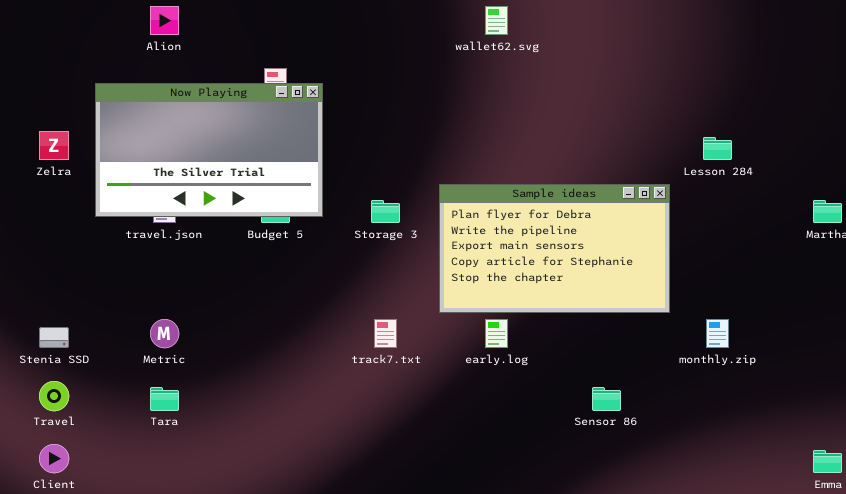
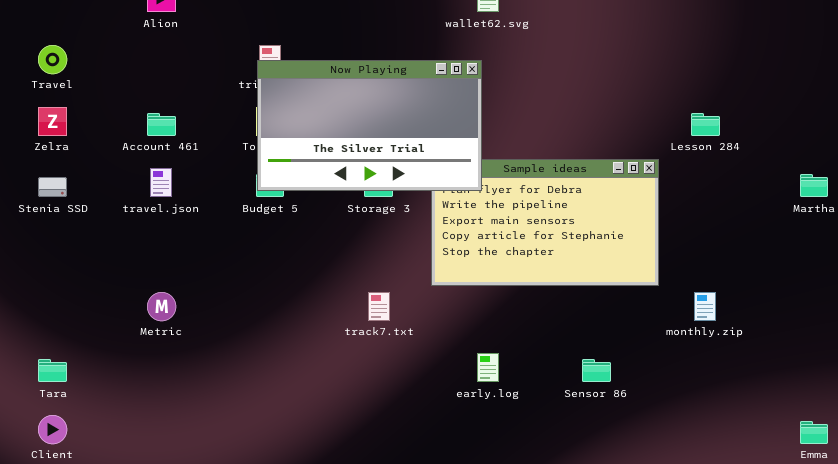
Now Playing: [95,83,323,217] -> [257,60,482,191], moved
early.log: [485,319,508,348] -> [477,353,499,382], moved
Stenia SSD: [39,327,69,348] -> [38,177,67,197], moved
Travel: [39,381,69,411] -> [38,45,67,74], moved
Tara: [150,387,179,411] -> [38,359,67,382], moved

